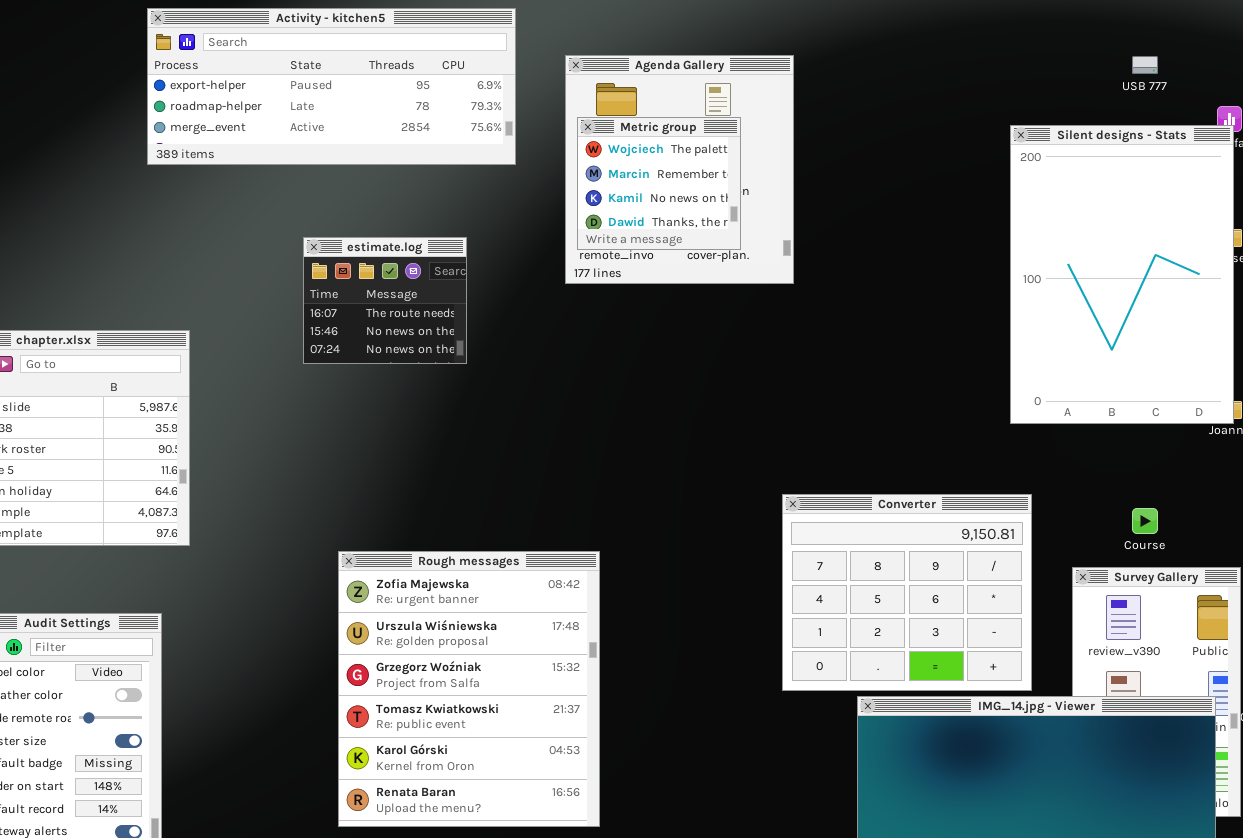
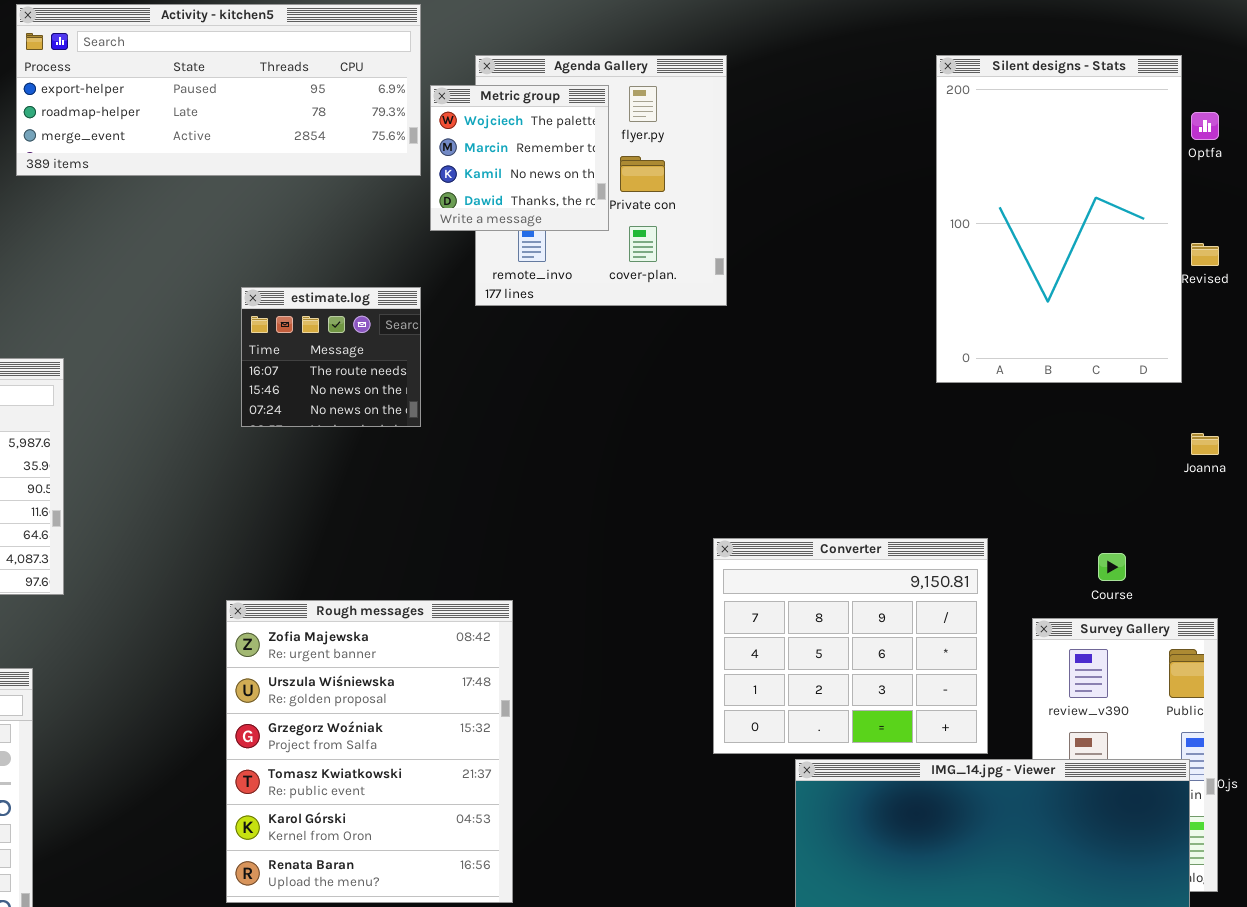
Metric group: [577,117,741,250] -> [430,85,609,231], moved
Silent designs - Stats: [1010,125,1234,424] -> [936,55,1182,383], moved
estimate.log: [303,237,467,364] -> [241,287,421,427], moved

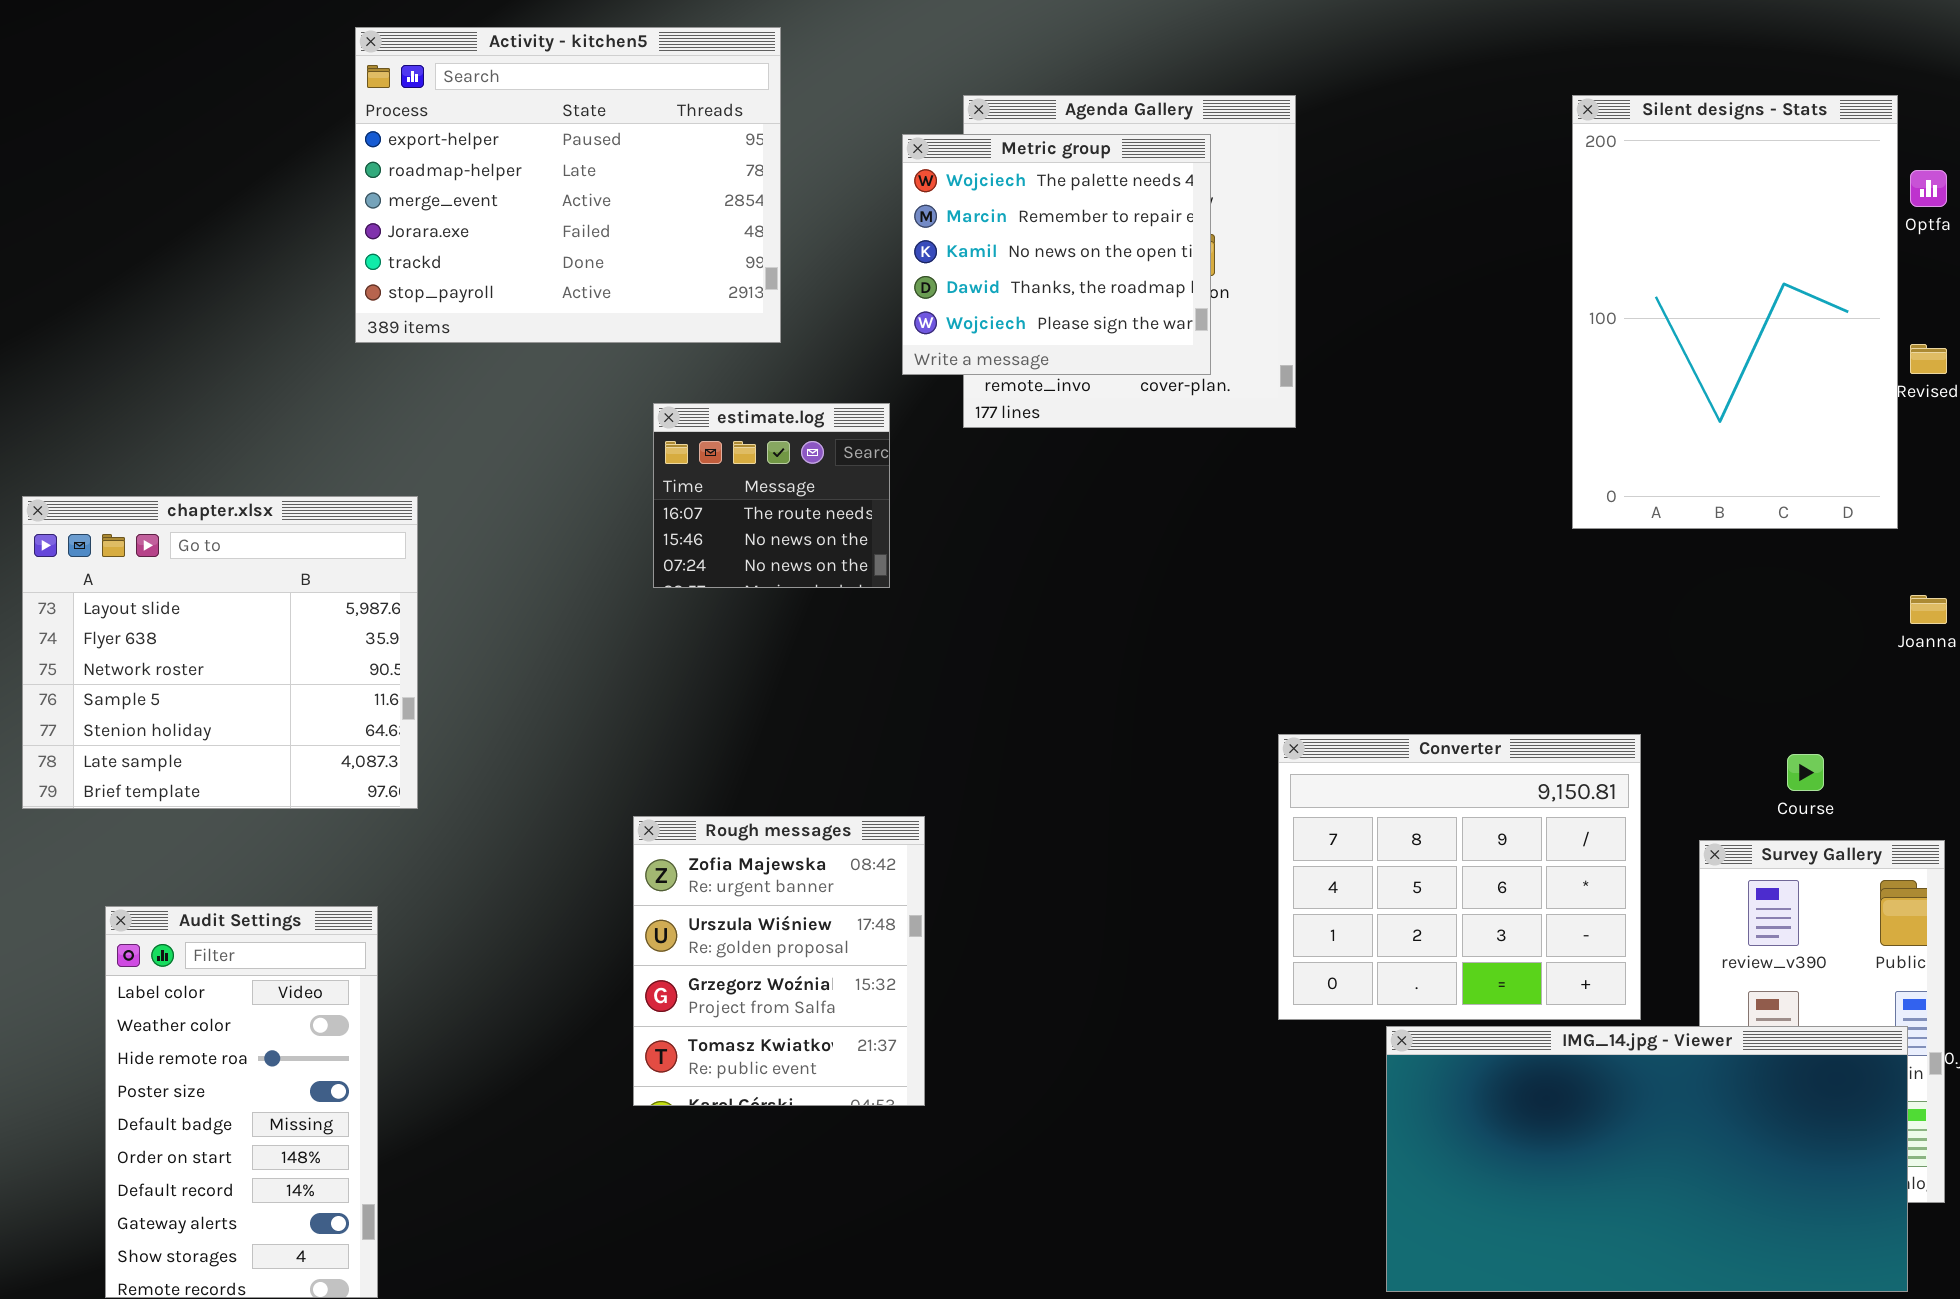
Activity - kitchen5: [16,4,421,176] -> [355,27,781,343], resized
Metric group: [430,85,609,231] -> [902,134,1211,375], resized
Rough messages: [226,600,513,903] -> [633,816,925,1106], resized

